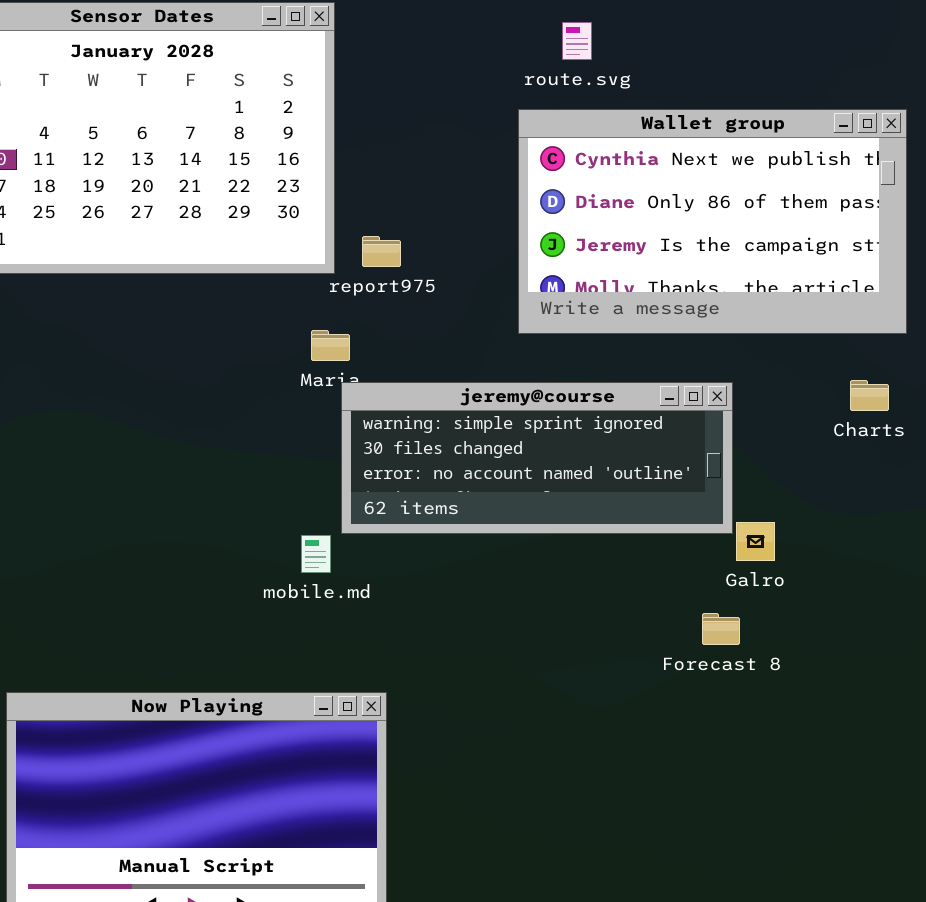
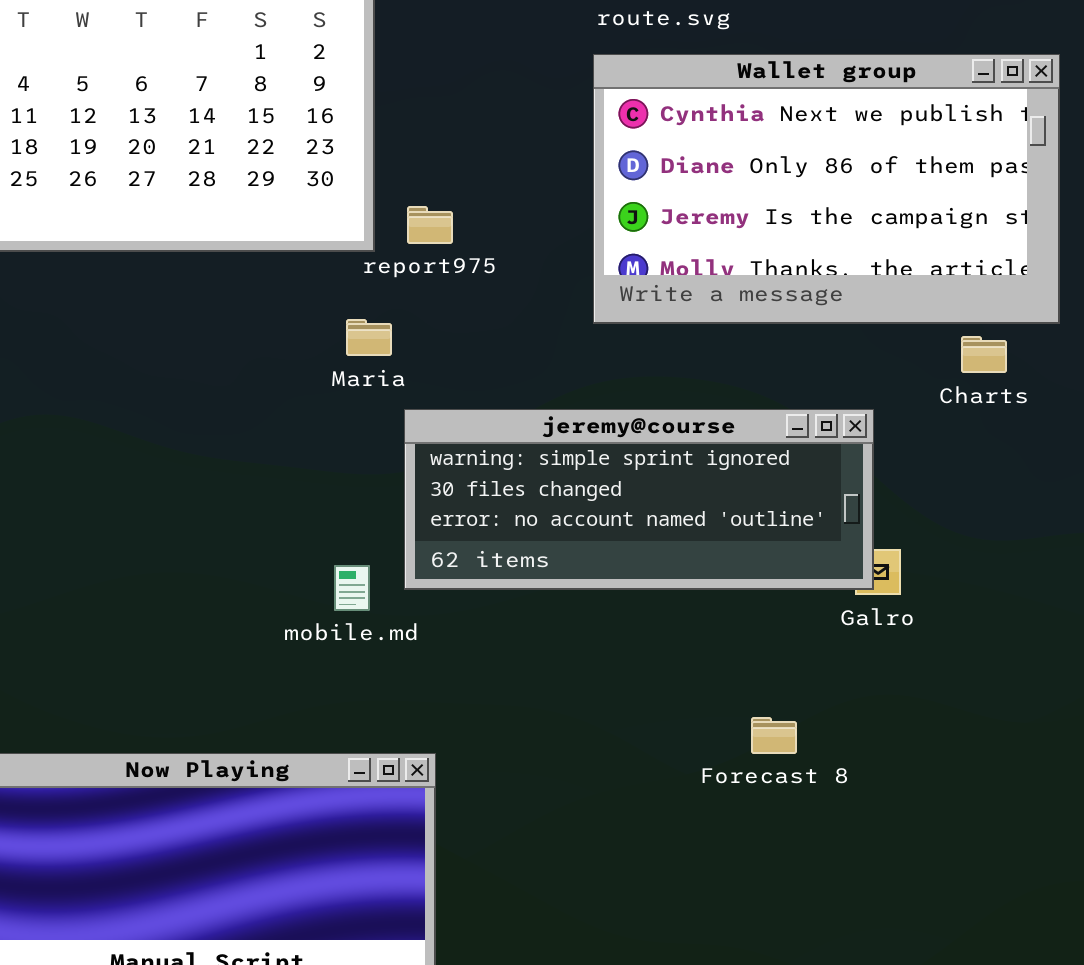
Charts: [850,380,889,411] -> [961,336,1007,373], moved
jeremy@course: [341,382,733,534] -> [404,409,874,590], moved
Forecast 8: [702,613,740,645] -> [751,717,797,754], moved

